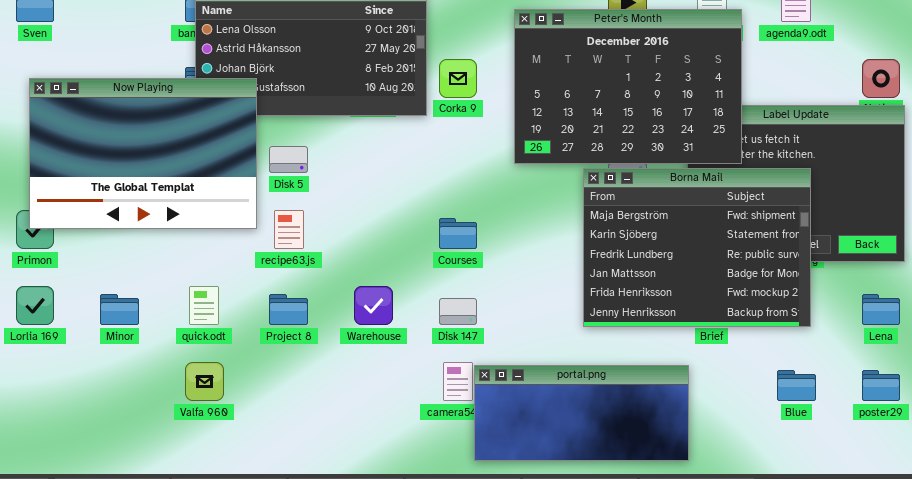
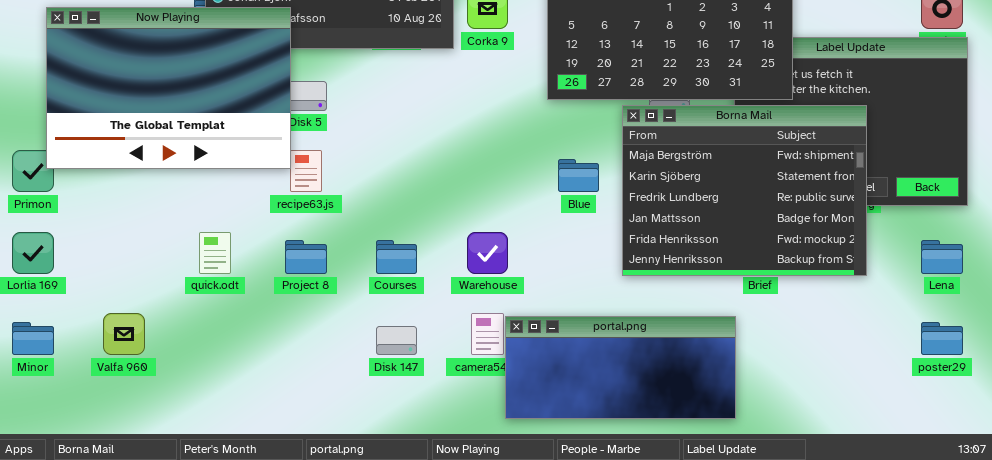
Now Playing: [29,78,257,229] -> [46,7,291,169], moved
Courses: [439,218,477,249] -> [376,240,417,274], moved
Warehouse: [354,286,393,325] -> [467,232,508,274], moved
Minor: [100,294,139,325] -> [12,322,54,355], moved
Disk 147: [439,298,477,325] -> [376,326,417,355], moved
Valfa 960: [185,362,224,401] -> [103,313,145,355], moved
Blue: [777,370,816,401] -> [558,159,599,192], moved

